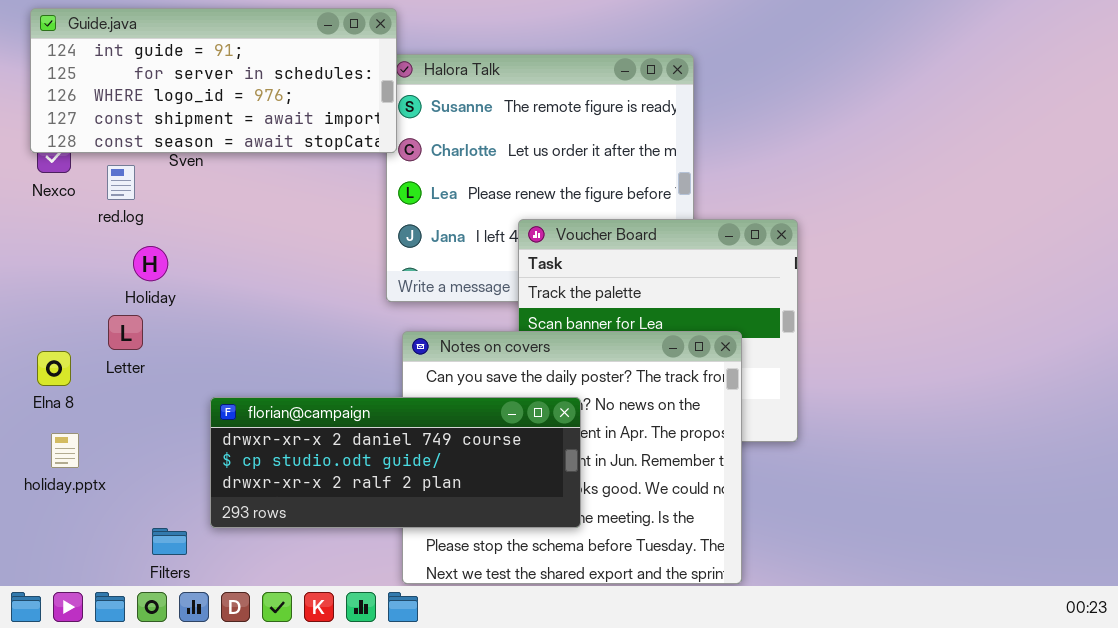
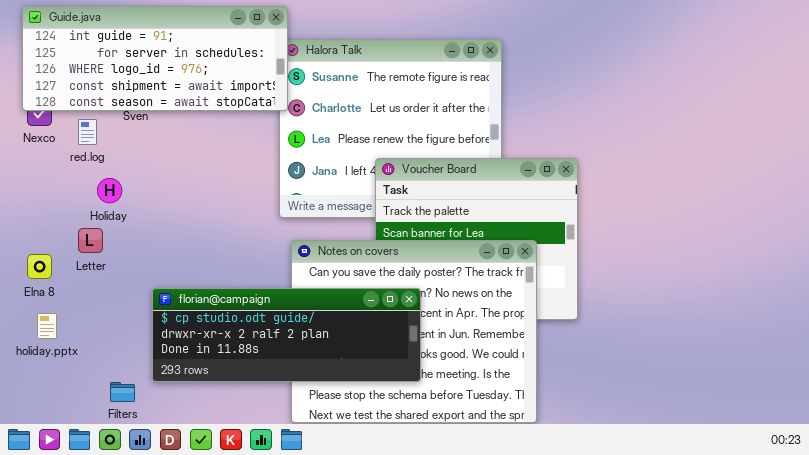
florian@campaign: [210,397,581,528] -> [152,288,421,382], scrolled down 1 row

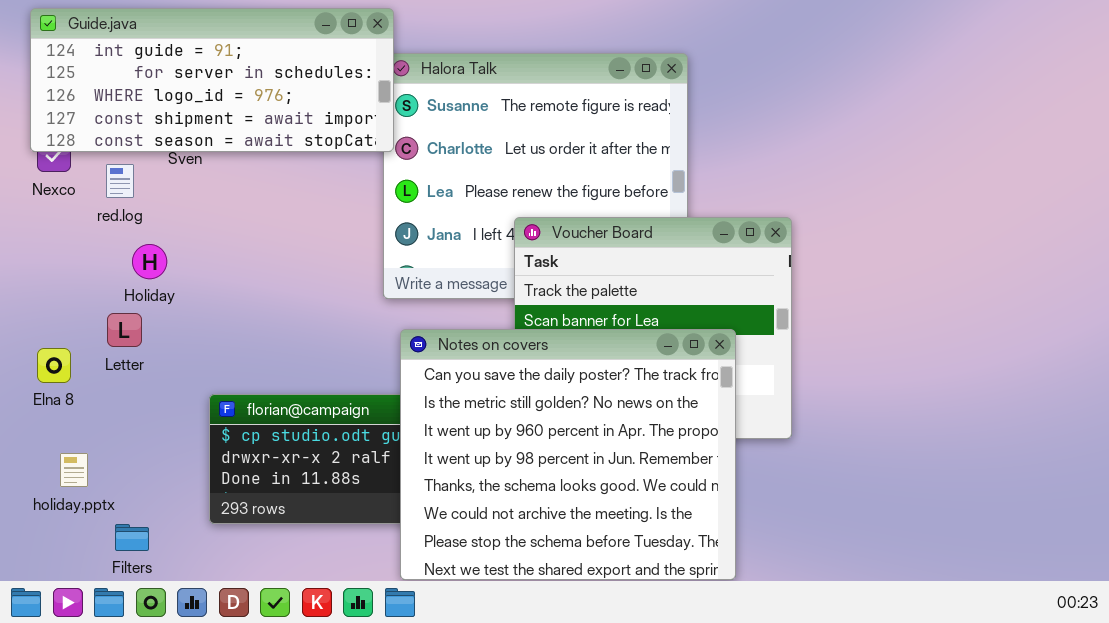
Notes on covers: [291,240,537,423] -> [400,329,736,580], raised
holiday.pptx: [37,313,57,339] -> [60,453,88,487], moved
Filters: [110,382,135,402] -> [115,524,149,551], moved

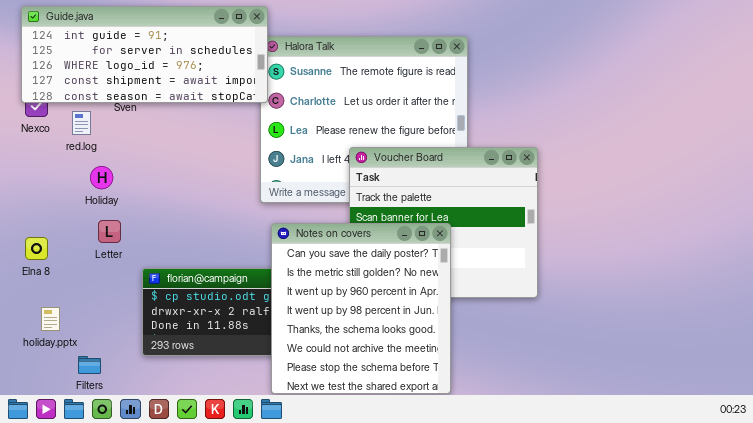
Letter: [107,313,142,347] -> [98,220,121,243], moved
Notes on covers: [400,329,736,580] -> [271,223,451,394], resized

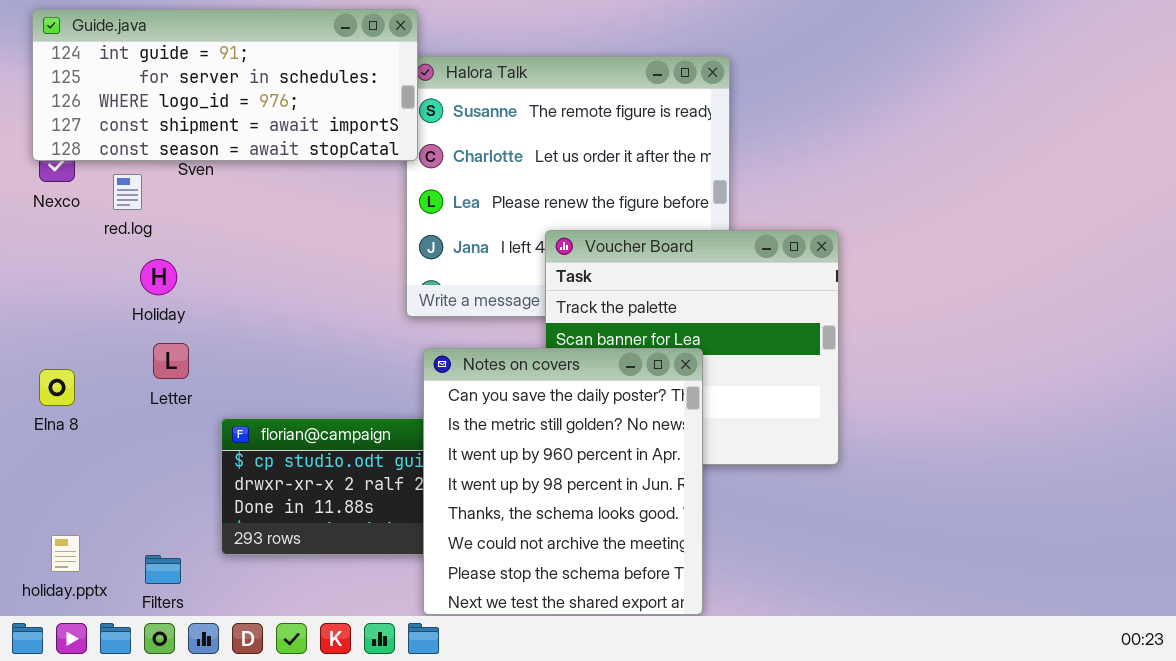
holiday.pptx: [41,307,60,331] -> [51,535,80,572], moved
Filters: [78,356,101,374] -> [145,555,181,584], moved

